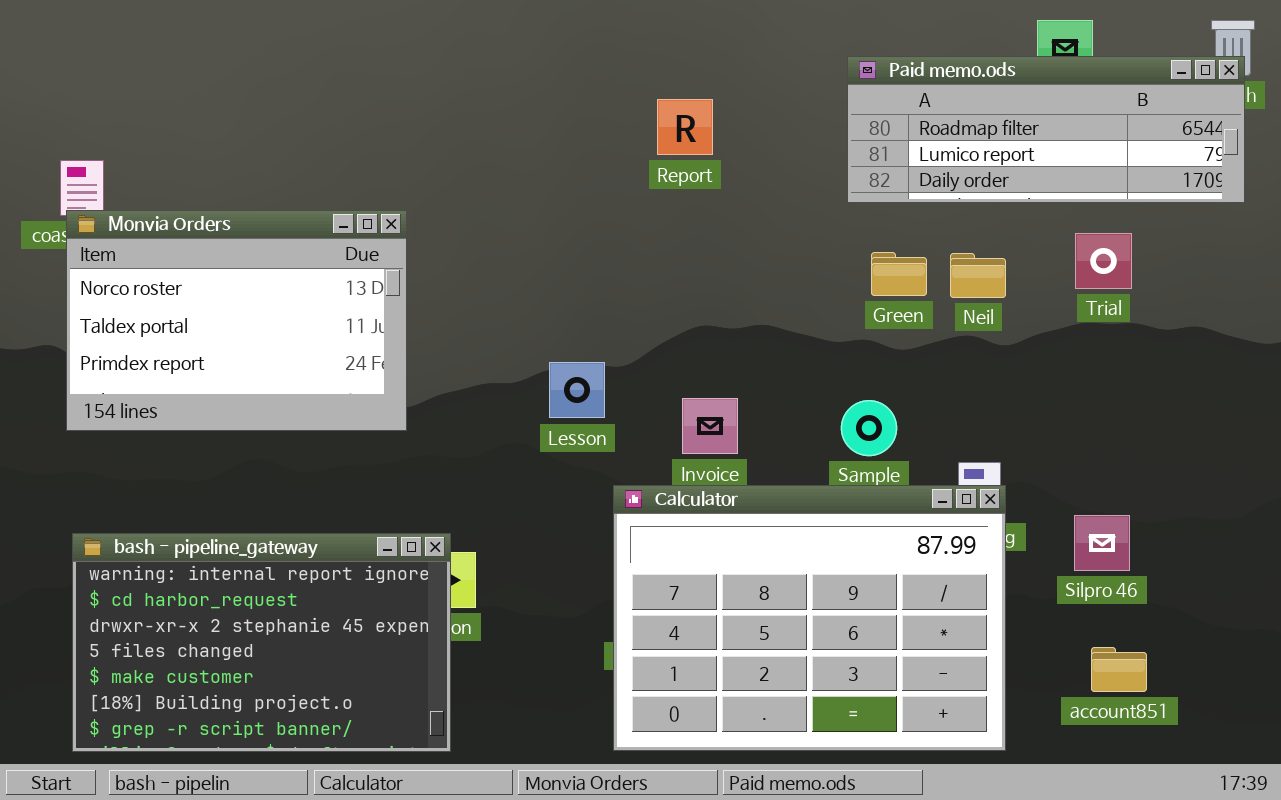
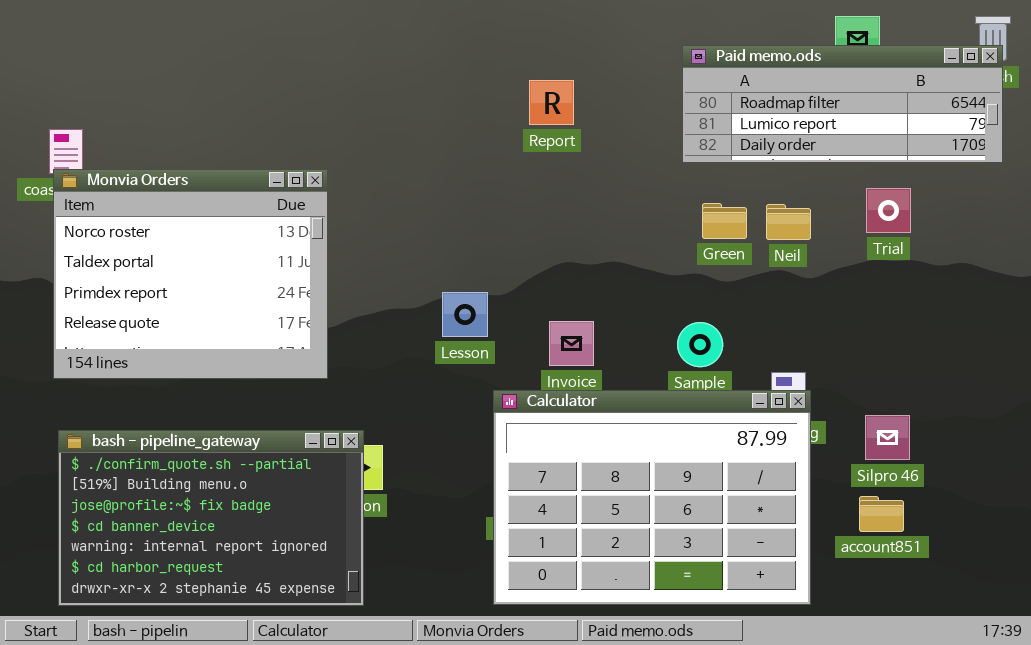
Monvia Orders: [66,210,407,431] -> [53,169,328,379], resized
bash - pipeline_gateway: [72,533,451,752] -> [58,430,364,606], scrolled up 4 rows
account851: [1091,647,1147,692] -> [859,496,904,532], moved

